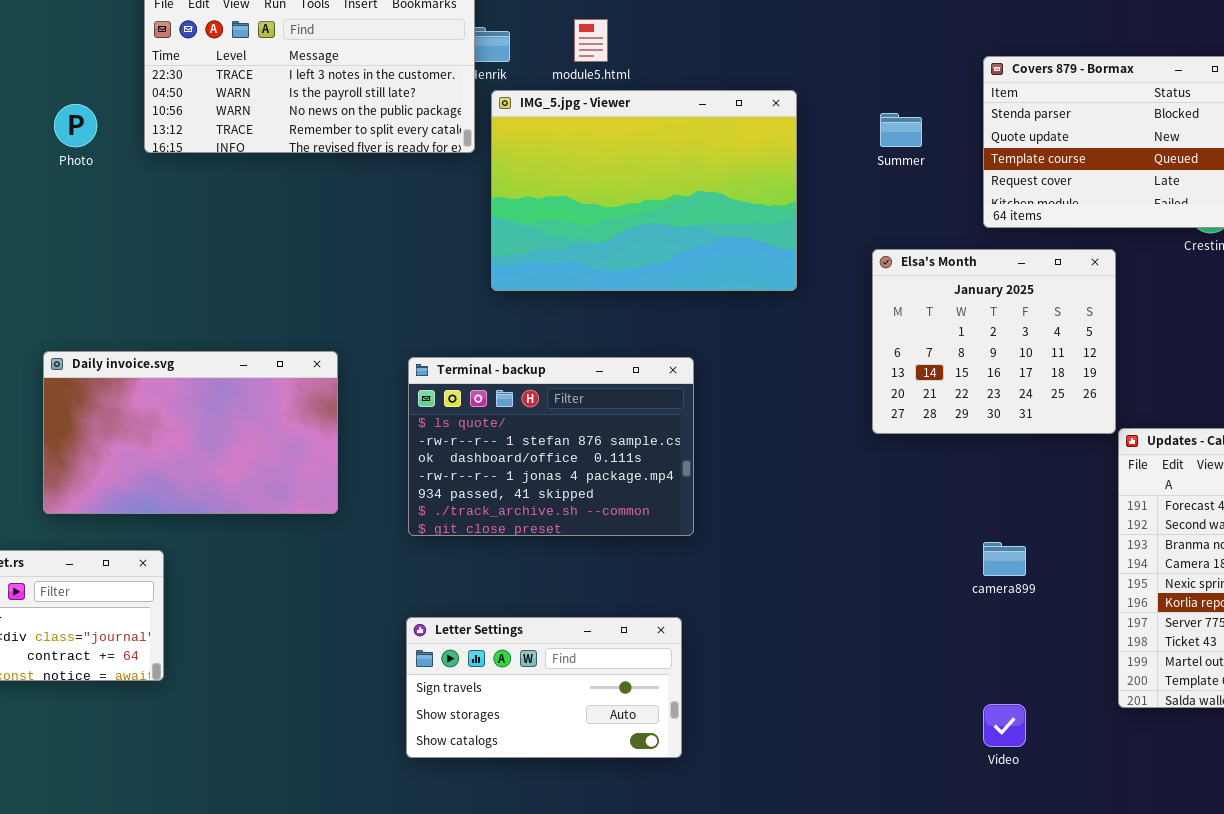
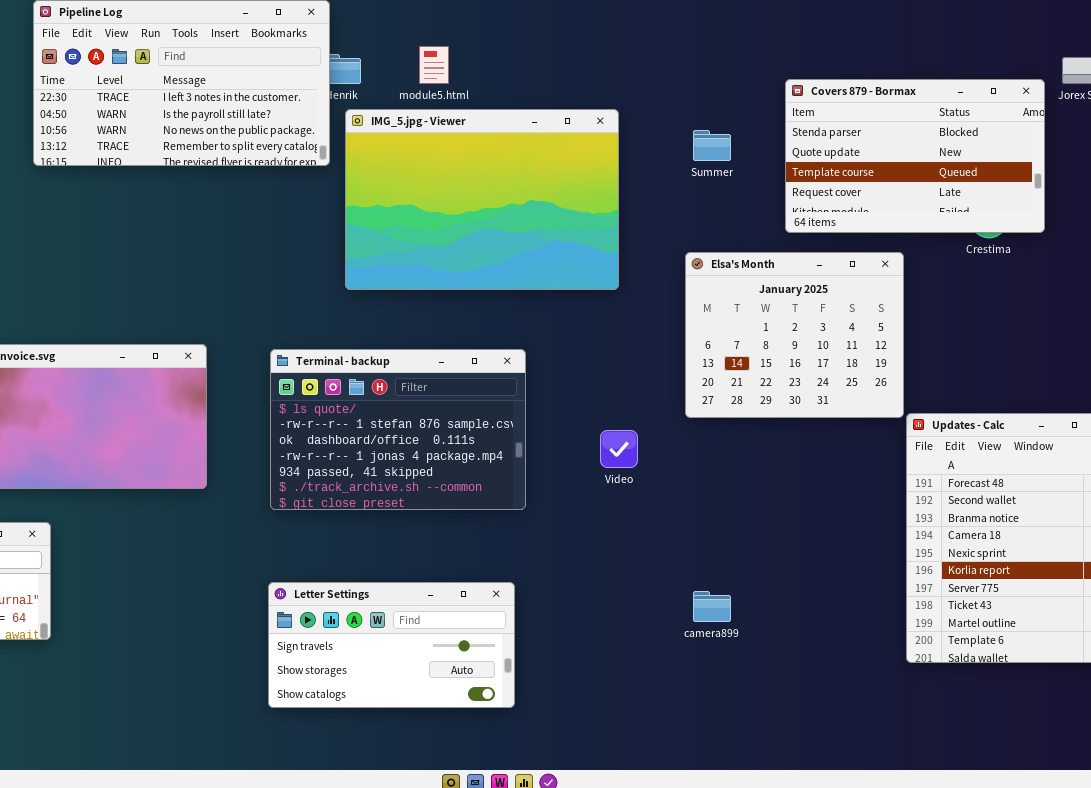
camera899: [983,542,1026,576] -> [693,591,731,622], moved
Video: [983,704,1026,747] -> [600,430,638,468], moved

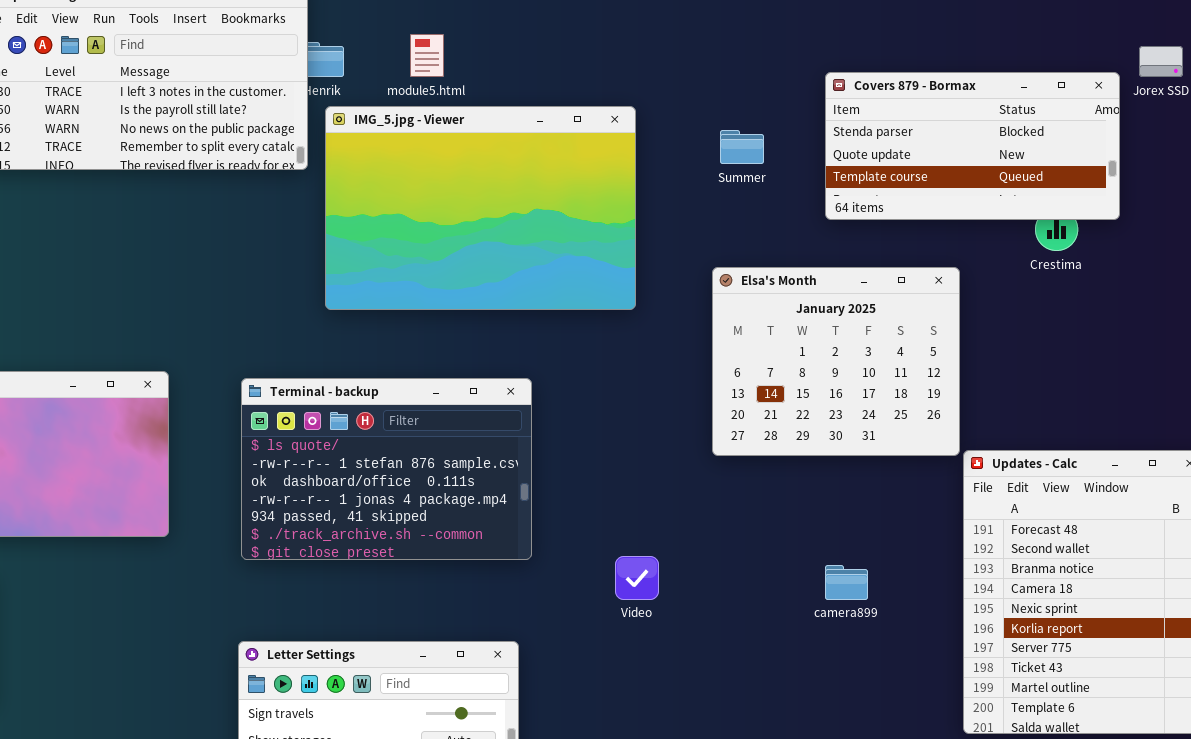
Covers 879 - Bormax: [785,79,1045,233] -> [825,72,1120,220], resized
Video: [600,430,638,468] -> [615,556,659,600], moved
camera899: [693,591,731,622] -> [825,565,868,600], moved

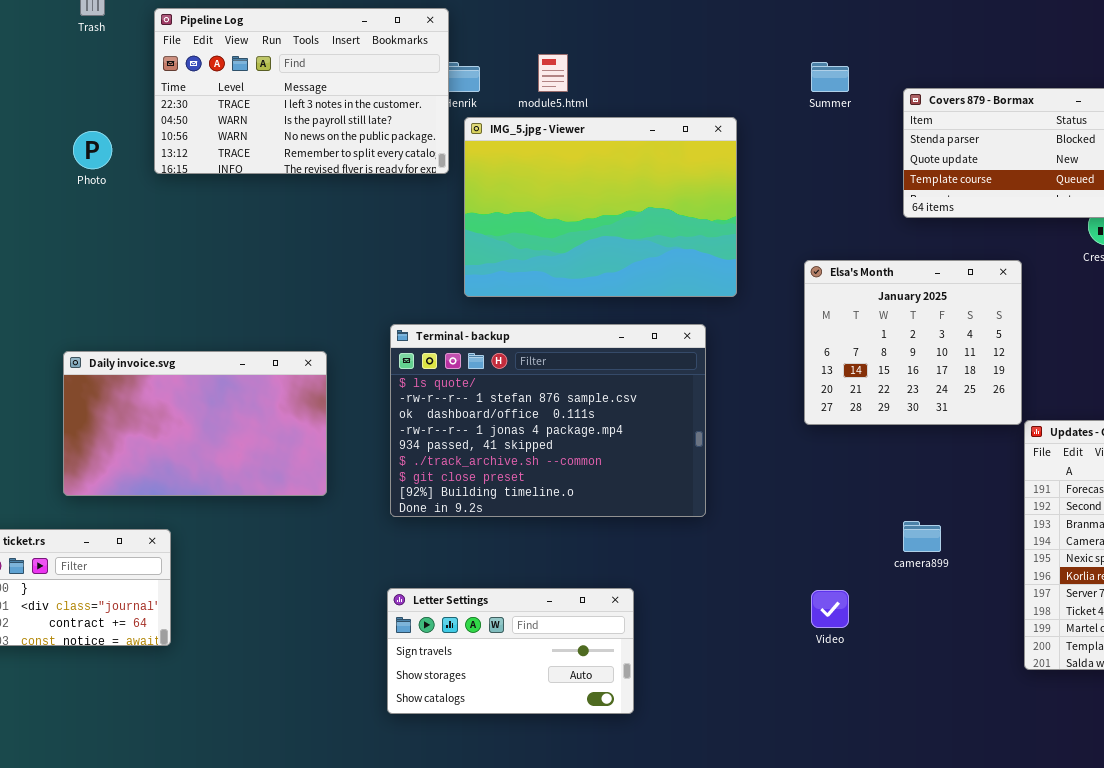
Summer: [720,130,764,164] -> [811,62,849,92], moved
Terminal - backup: [241,378,532,560] -> [390,324,706,517], resized
Video: [615,556,659,600] -> [811,590,849,628], moved

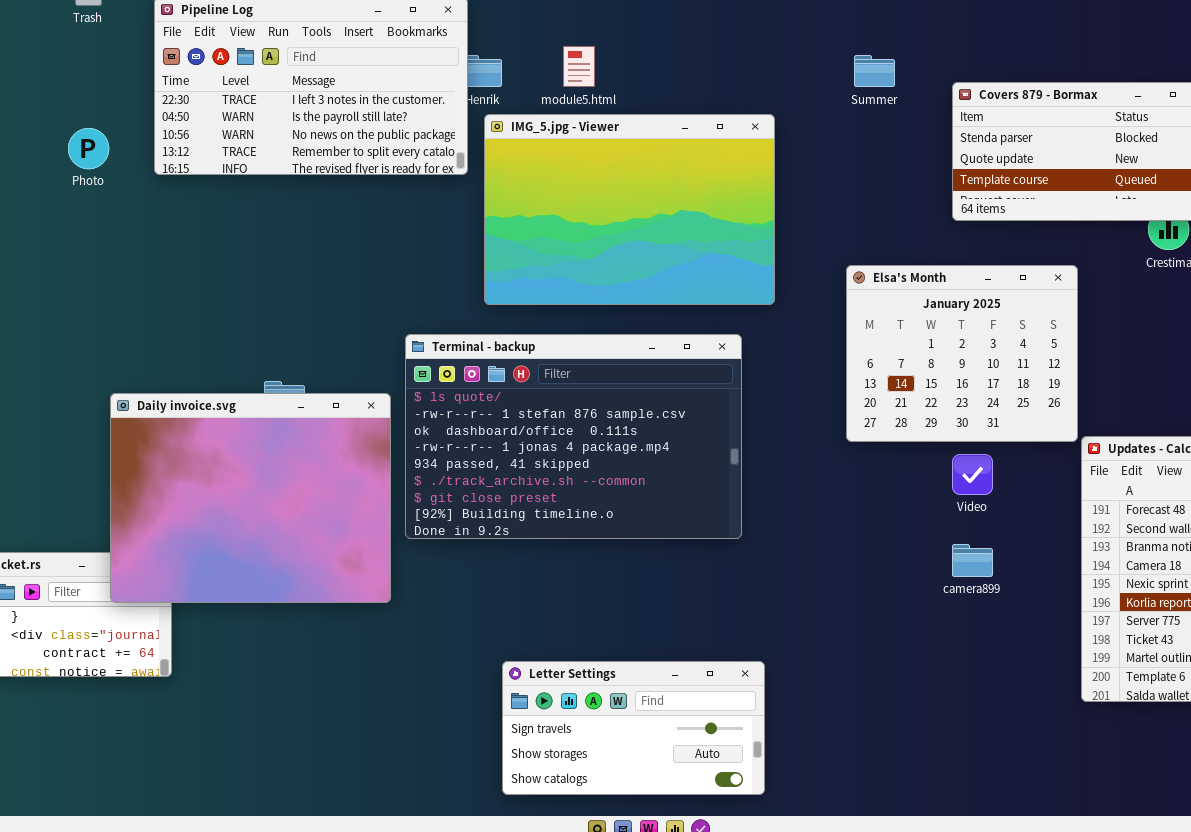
Daily invoice.svg: [63,351,327,496] -> [110,393,391,603], moved, resized
Letter Settings: [387,588,634,714] -> [502,661,765,795], moved
Video: [811,590,849,628] -> [952,454,993,495], moved

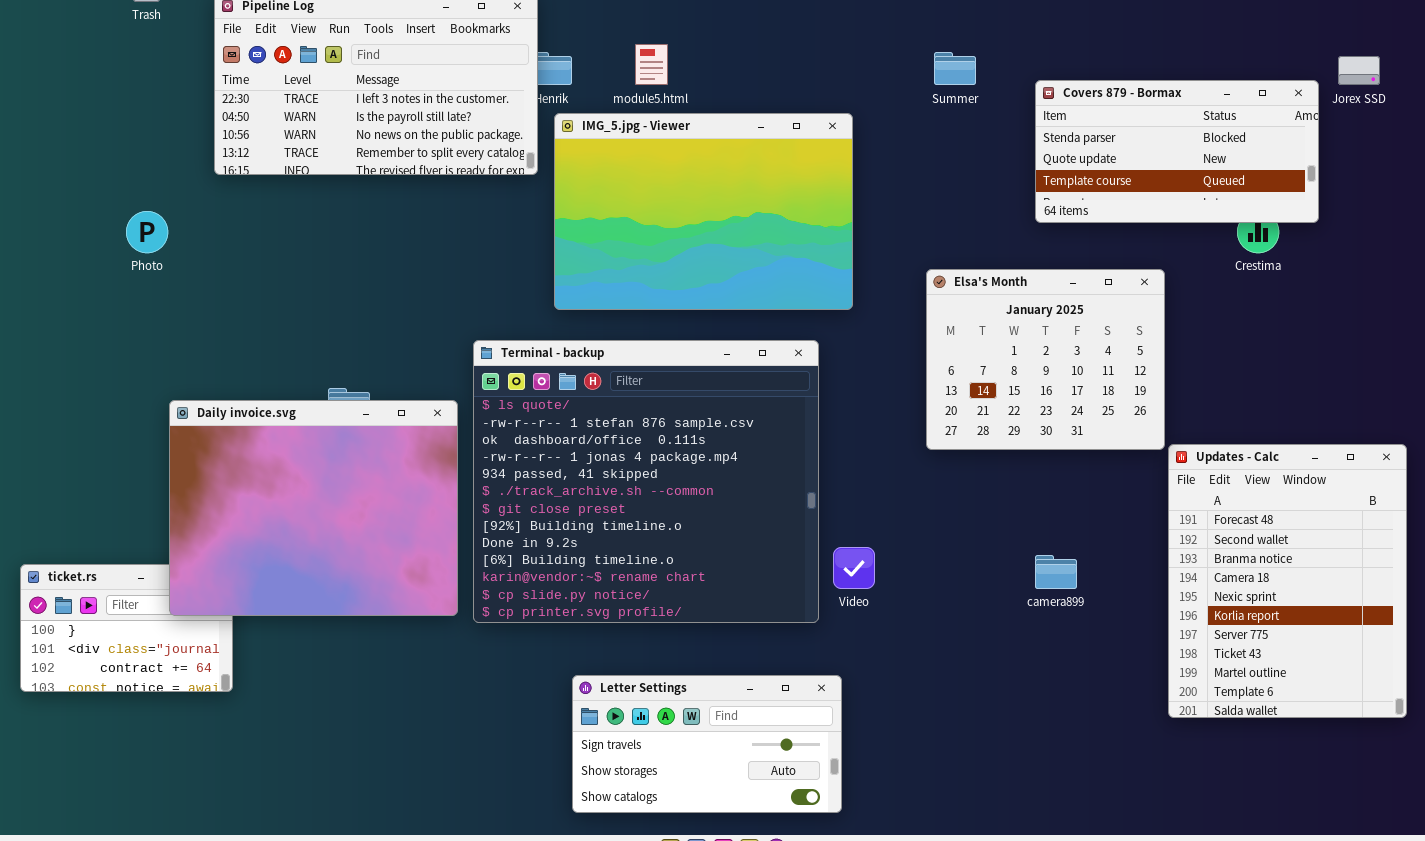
Photo: [68,128,109,169] -> [126,211,168,253], moved
Terminal - backup: [405,334,742,539] -> [473,340,819,623], resized
Video: [952,454,993,495] -> [833,547,875,589], moved

